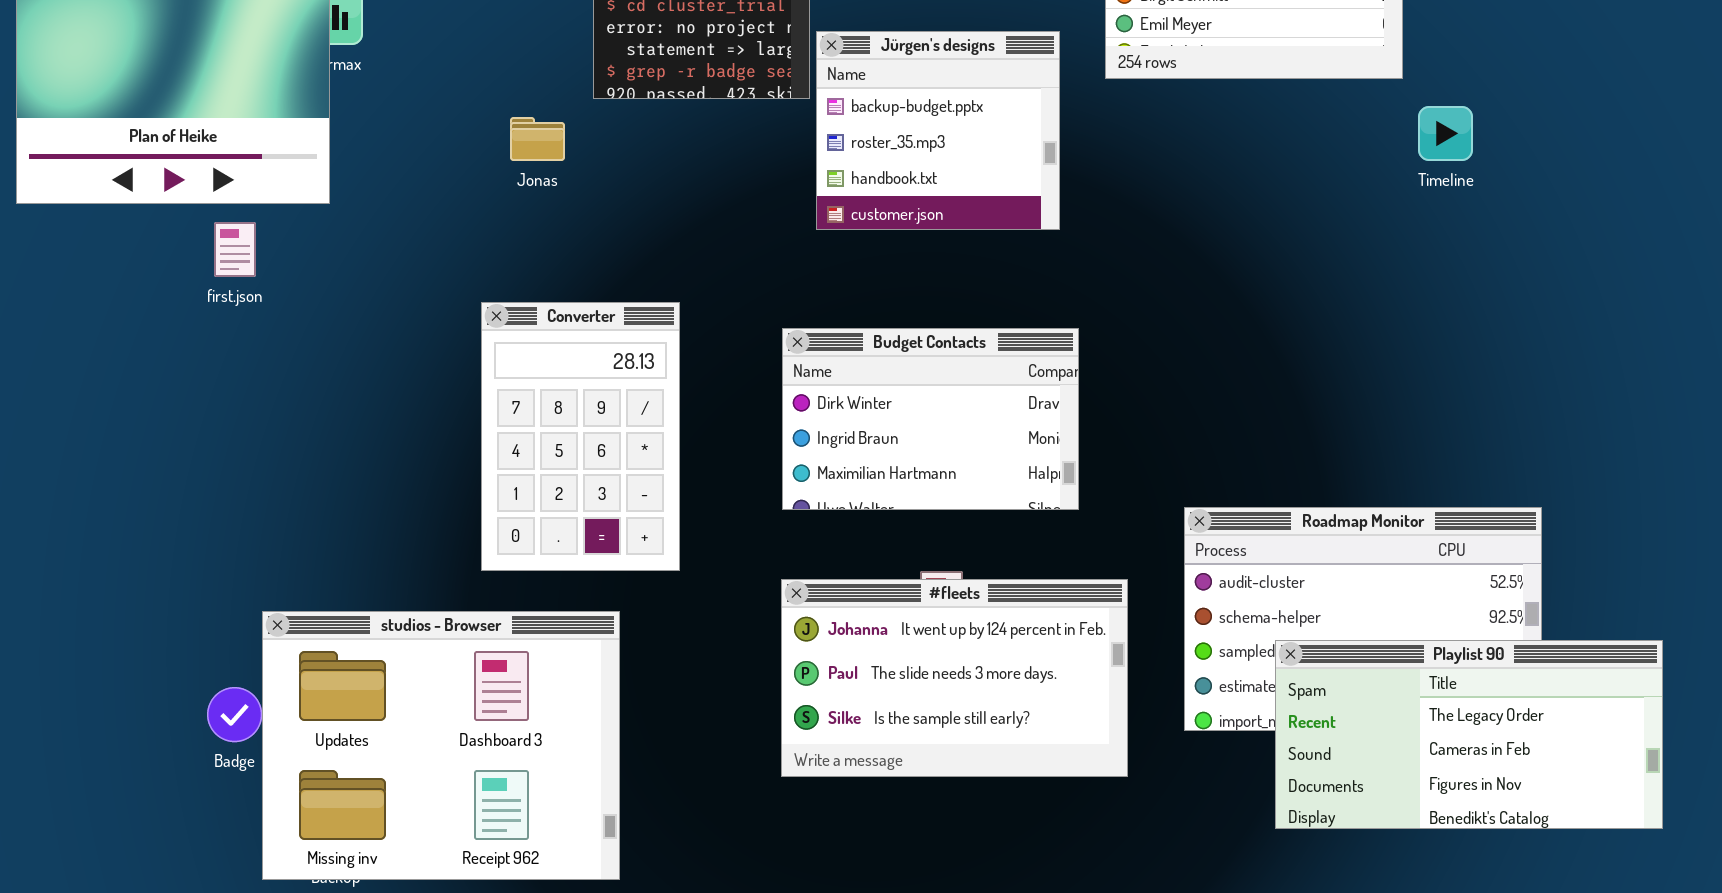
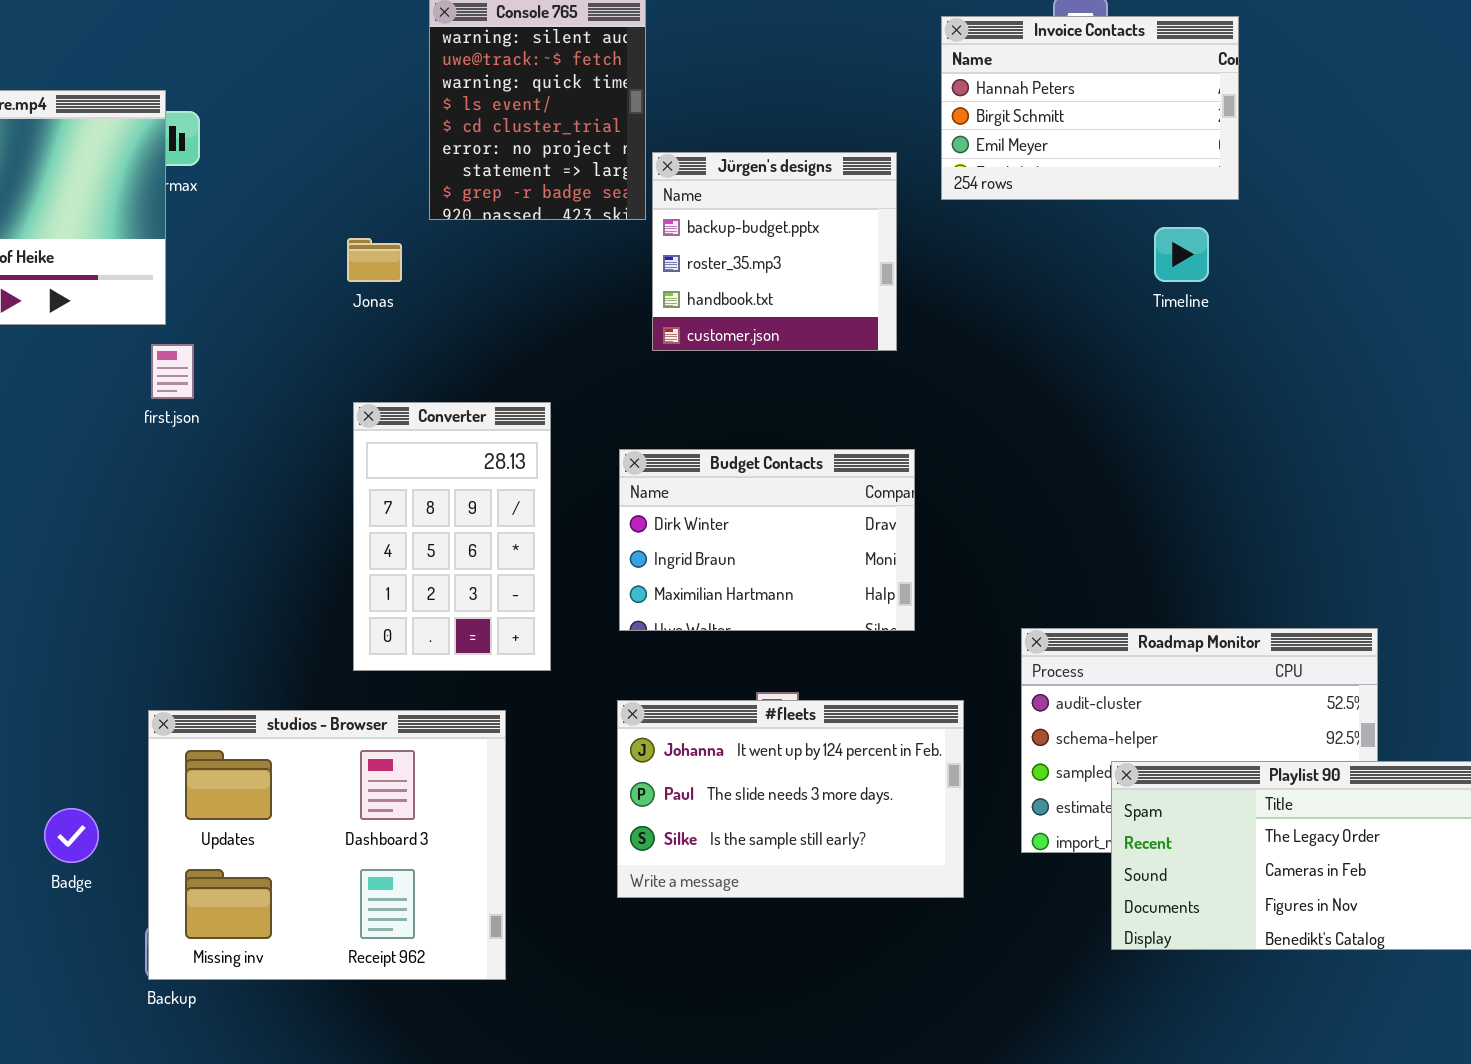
Timeline: [1418,106,1473,161] -> [1154,227,1209,282], moved
first.json: [214,222,256,277] -> [151,344,194,399], moved
Converter: [481,302,680,571] -> [353,402,551,671], moved
studios - Browser: [262,611,620,880] -> [148,710,506,980], moved

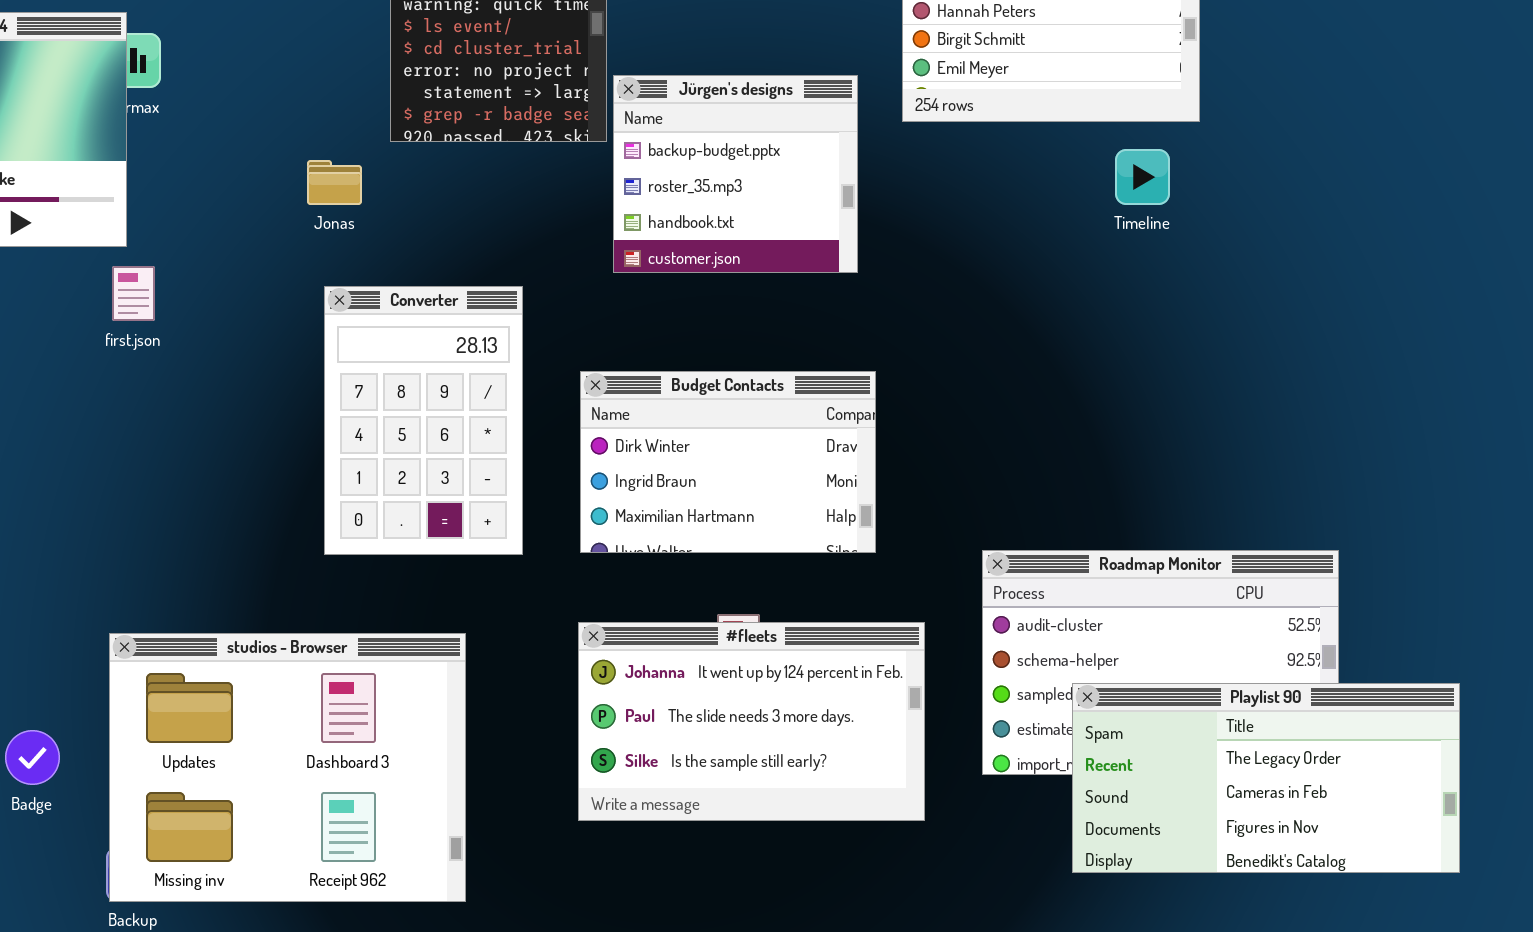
Converter: [353,402,551,671] -> [324,286,523,555], moved

